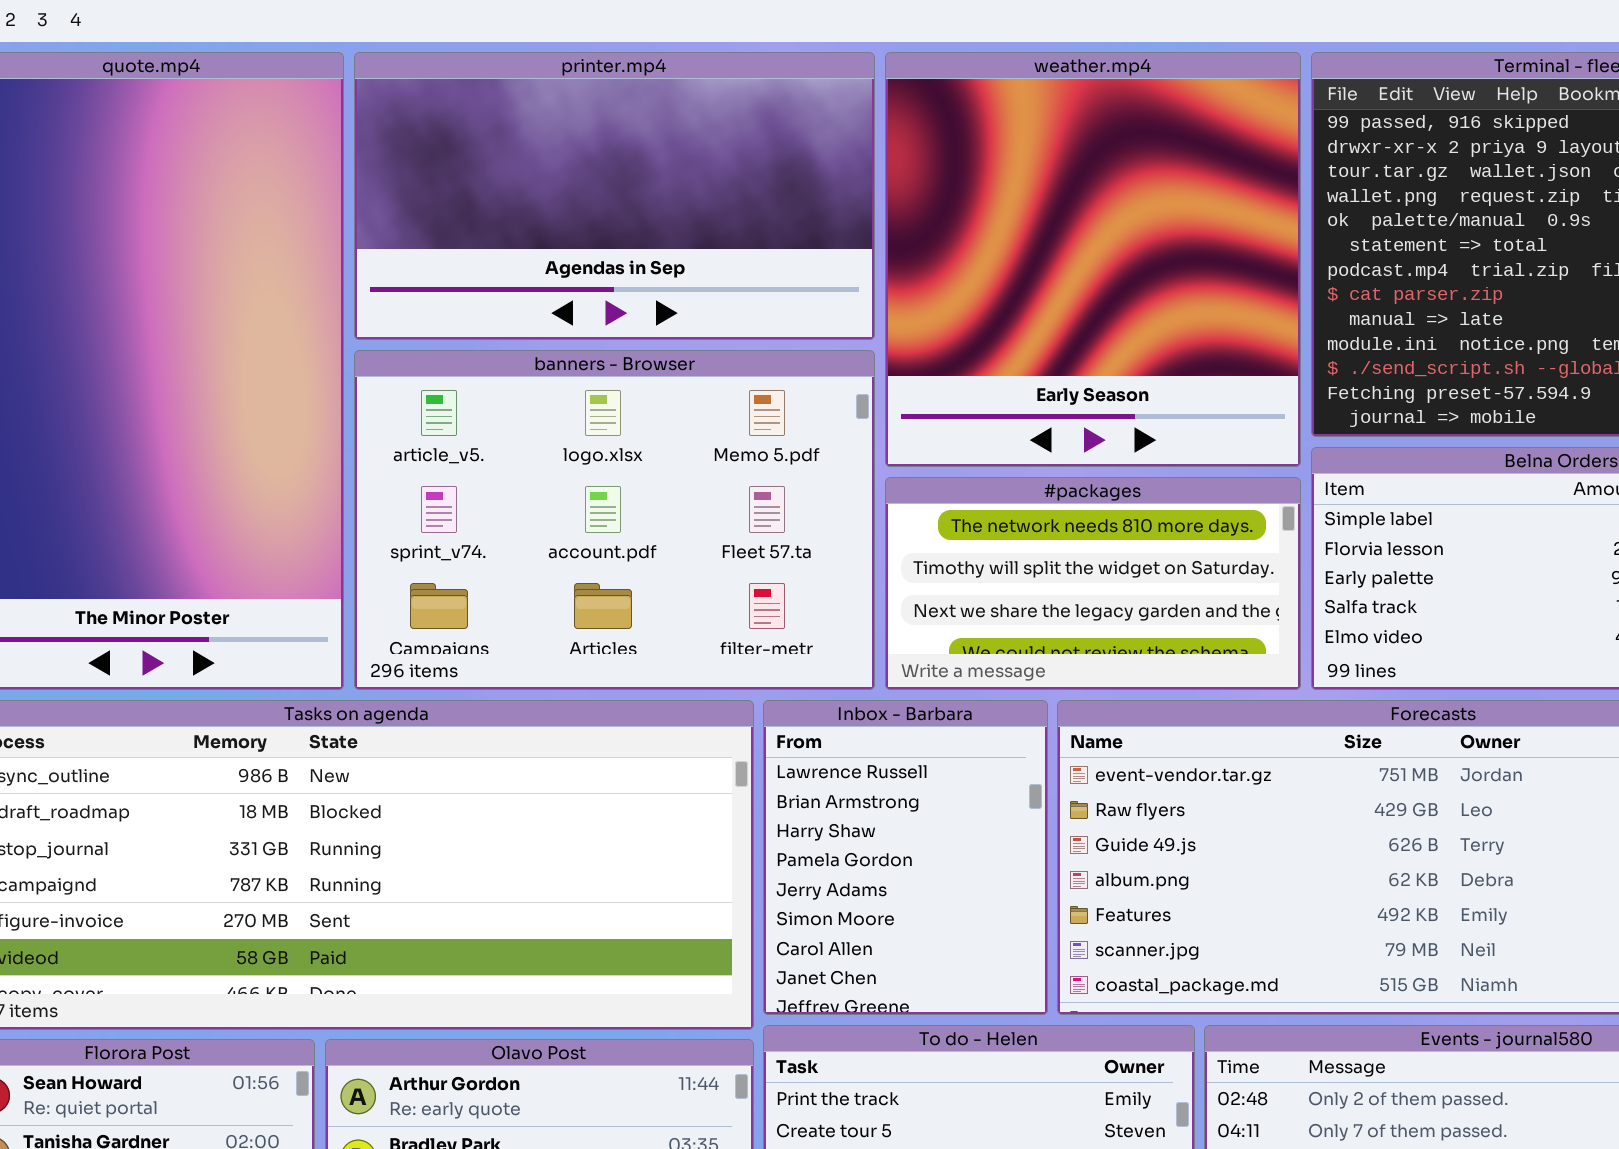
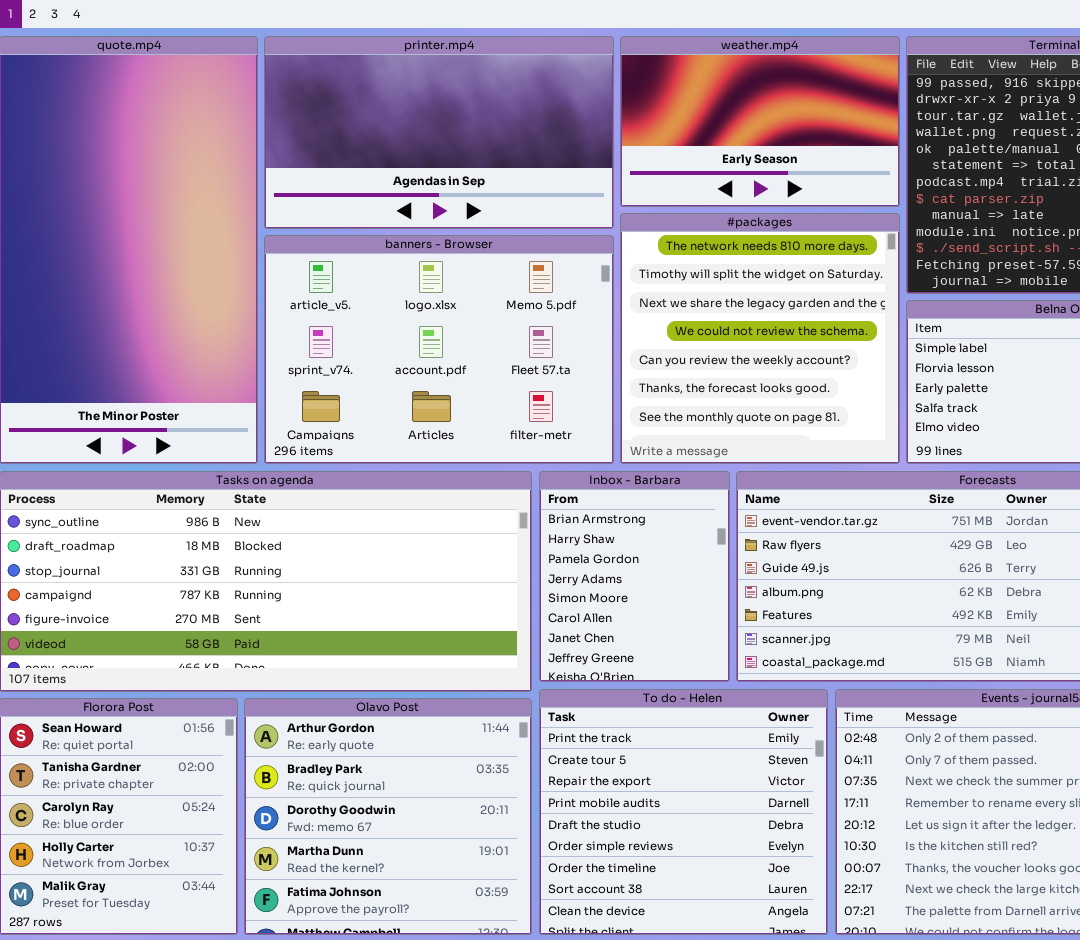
weather.mp4: [885,52,1301,467] -> [620,36,900,207], resized
#packages: [885,477,1301,690] -> [620,213,900,464], resized
Inbox - Barbara: [763,700,1048,1015] -> [539,471,730,682], scrolled down 1 row

